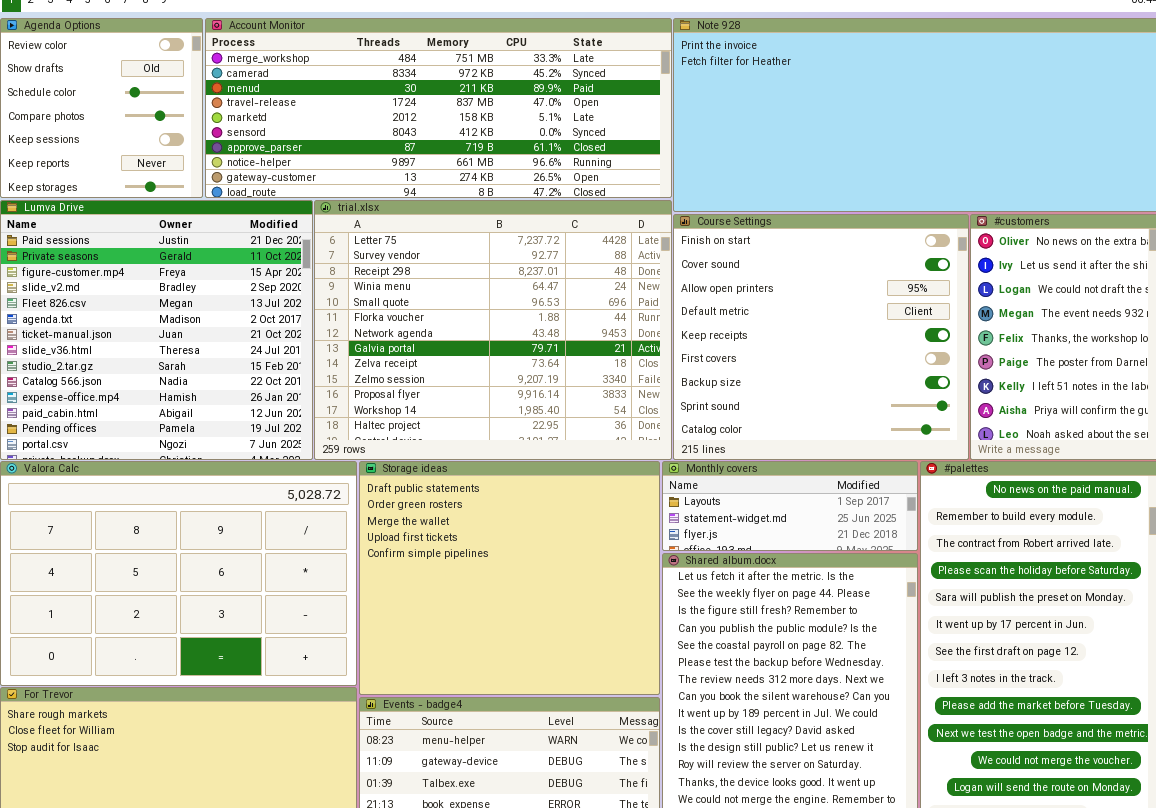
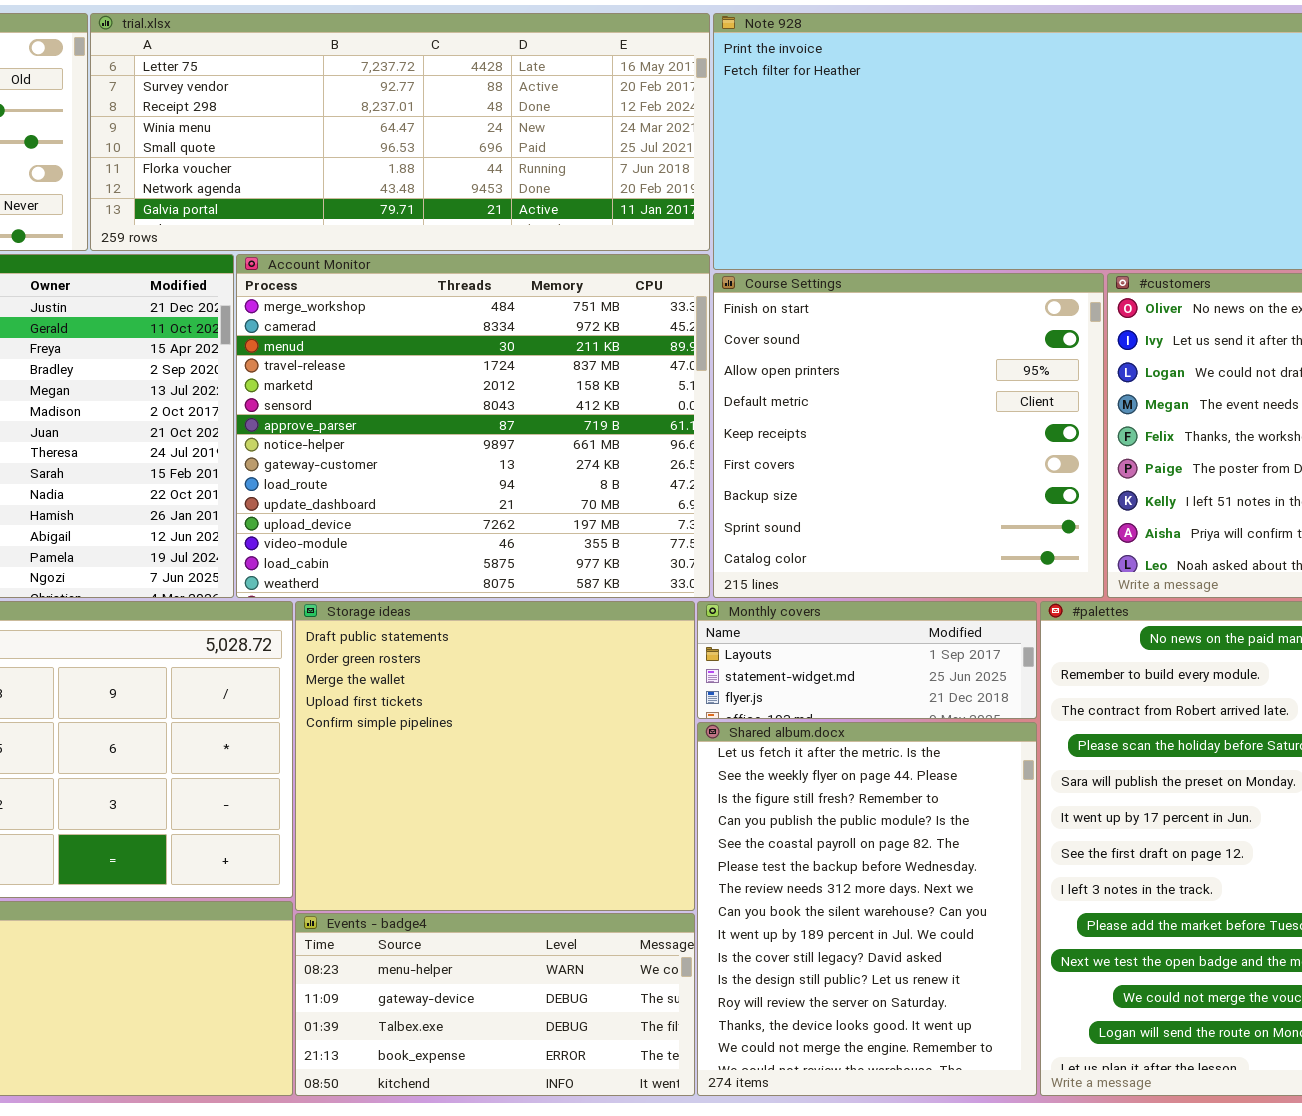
Account Monitor: [205,18,672,198] -> [236,254,710,598], moved, resized
trial.xlsx: [314,200,672,460] -> [90,13,710,251], moved, resized

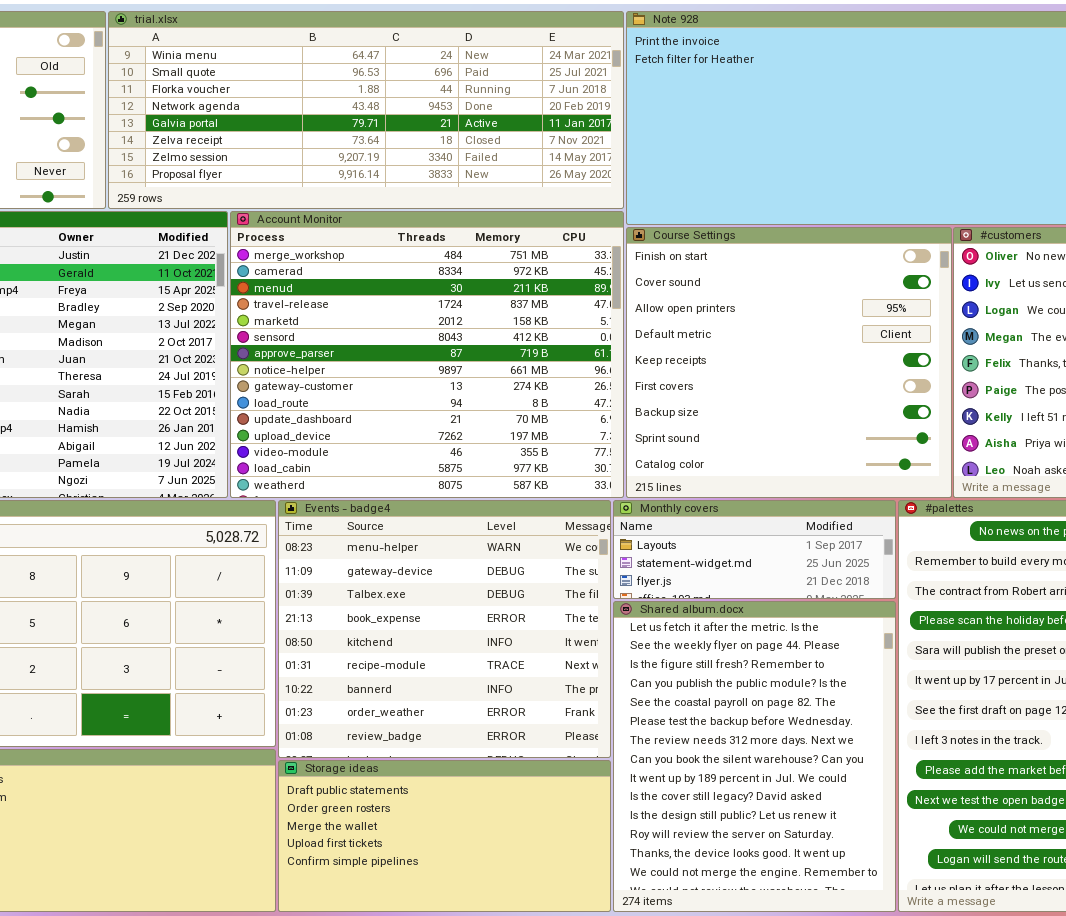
trial.xlsx: [90,13,710,251] -> [108,11,624,209], scrolled down 3 rows
Storage ideas: [295,601,695,911] -> [278,760,611,912], moved, resized
Events - badge4: [295,913,695,1096] -> [278,500,611,758], moved, resized

